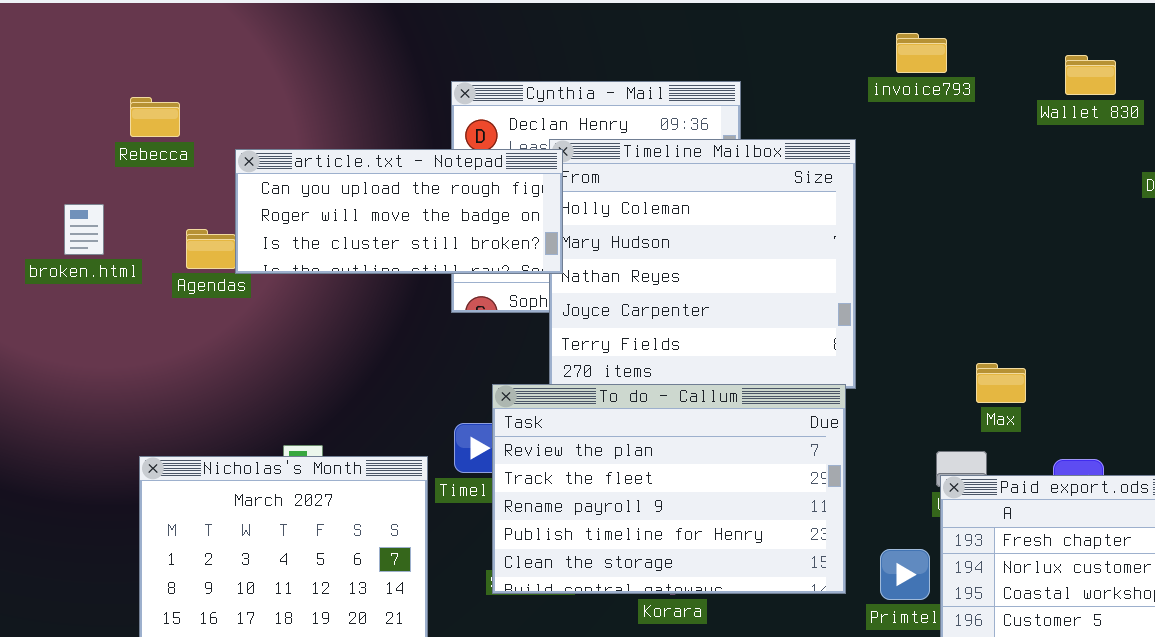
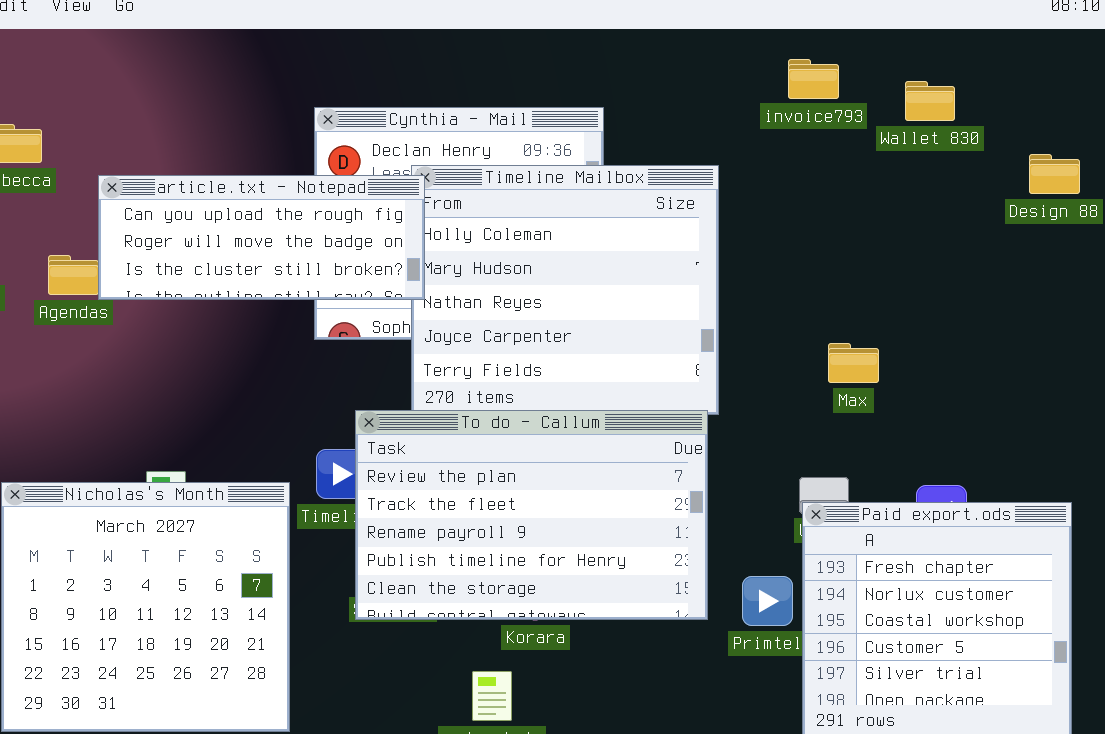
invoice793: [896,33,947,73] -> [788,59,839,99], moved
Wallet 830: [1065,55,1116,95] -> [905,81,955,121], moved
Max: [976,363,1026,403] -> [828,343,879,383], moved

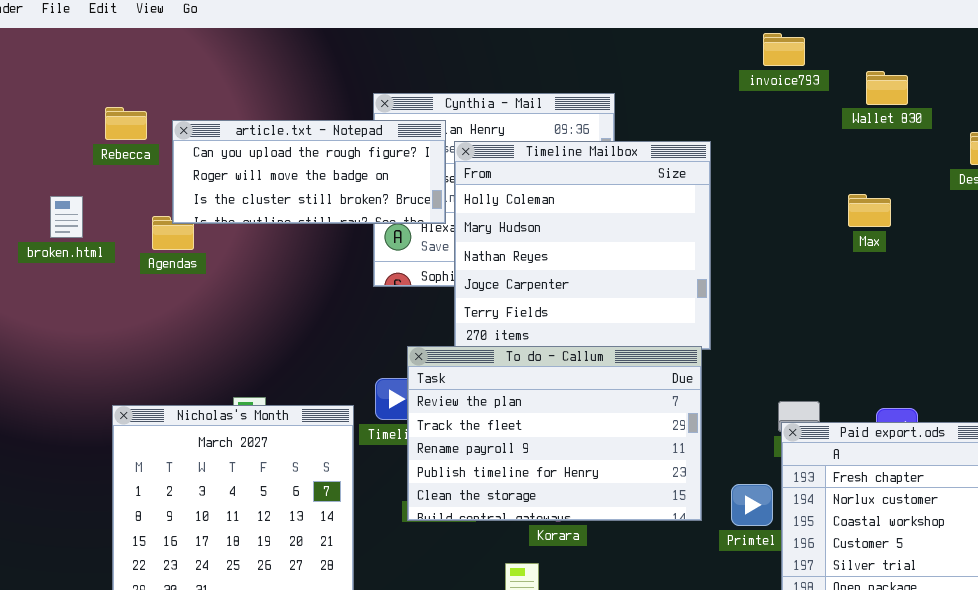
invoice793: [788,59,839,99] -> [763,33,805,66], moved
article.txt - Notepad: [98,175,425,300] -> [172,120,446,224], moved
Max: [828,343,879,383] -> [848,194,891,227], moved

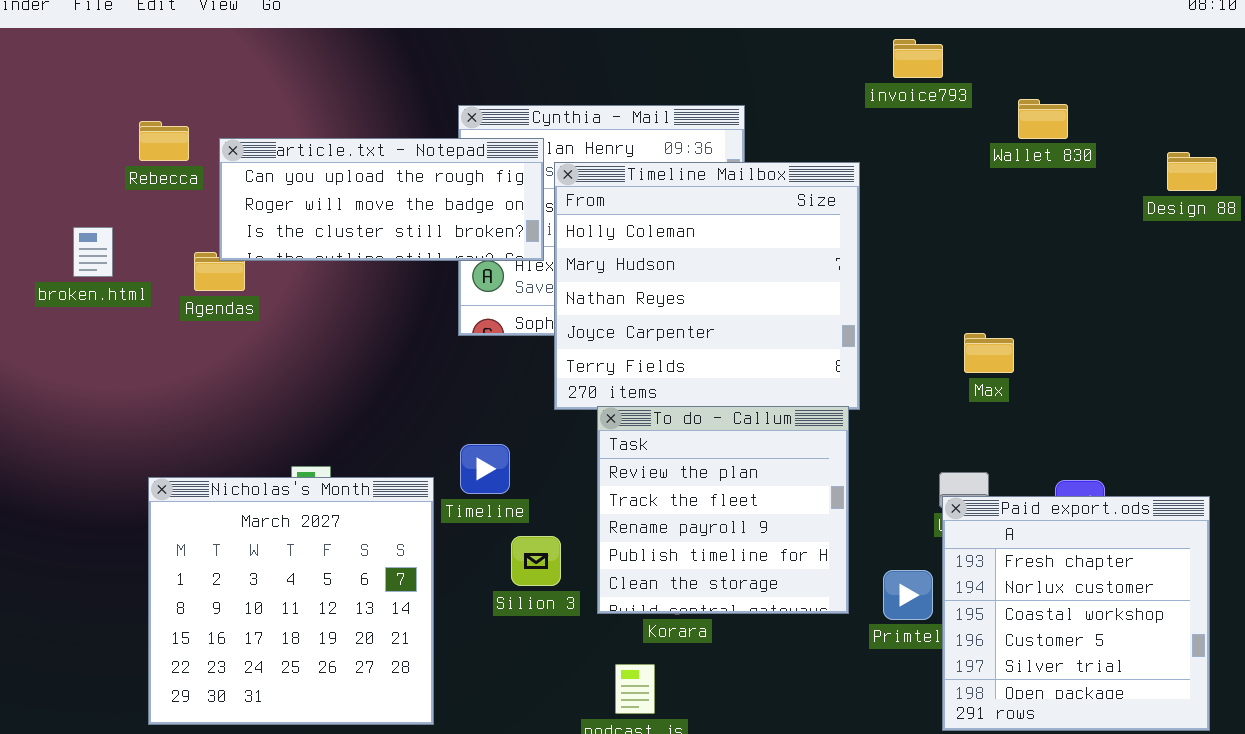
invoice793: [763,33,805,66] -> [893,39,943,78], moved
Wallet 830: [866,71,908,105] -> [1018,99,1068,139], moved
Max: [848,194,891,227] -> [964,333,1014,373], moved
To do - Callum: [407,346,702,521] -> [597,406,849,614], resized

